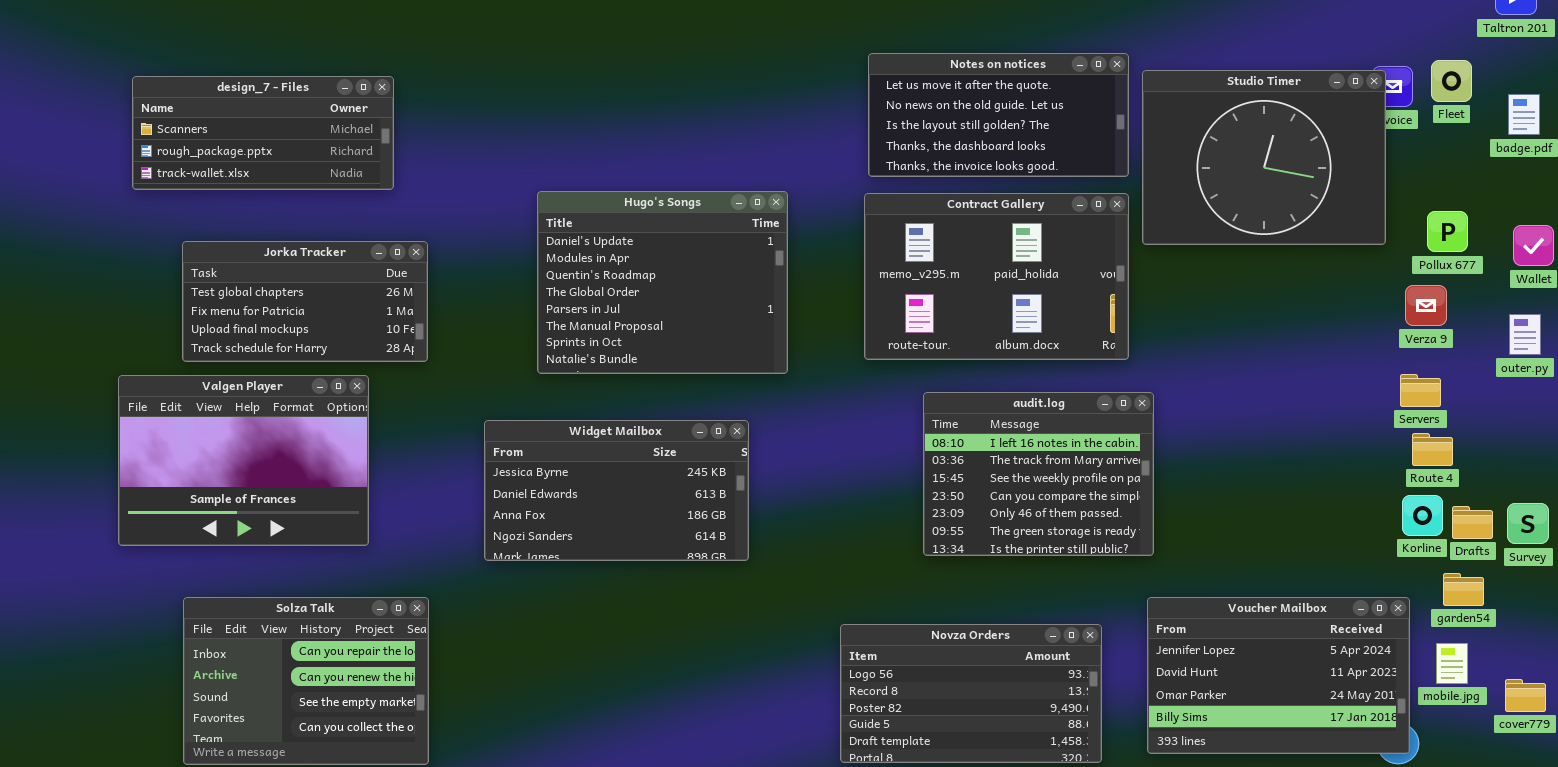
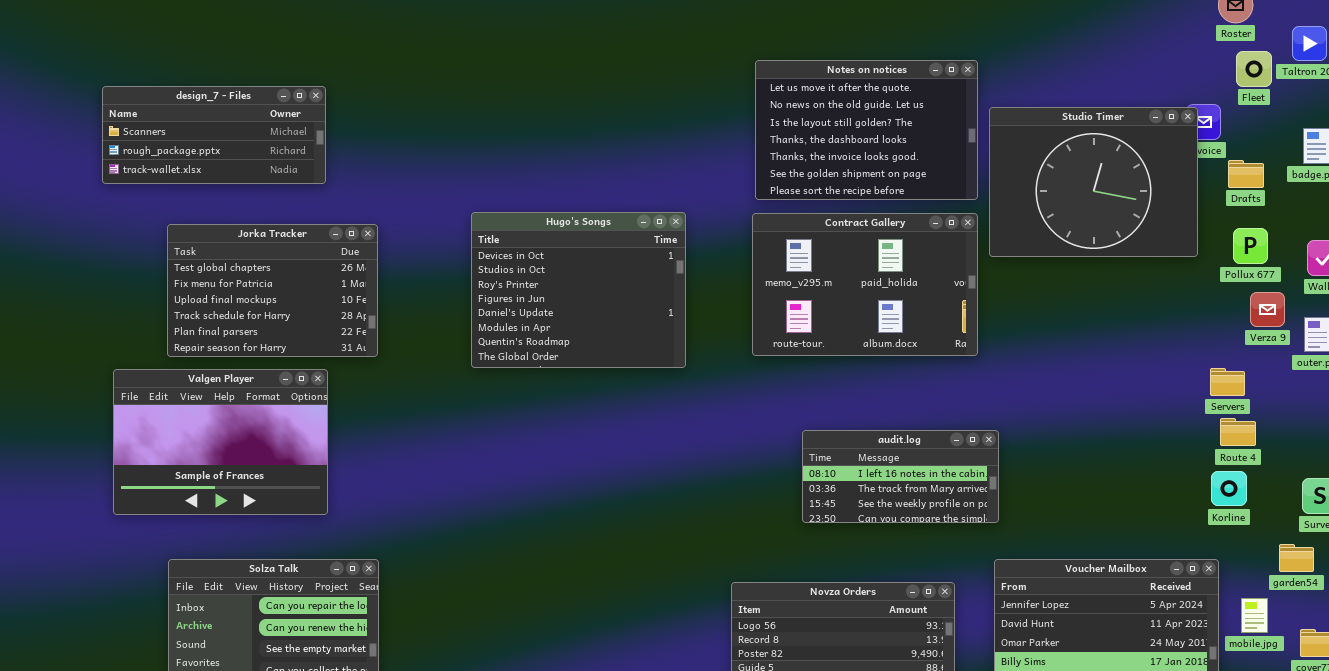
Notes on notices: [868,53,1129,177] -> [755,60,978,200], resized
Fleet: [1431,60,1472,102] -> [1236,51,1272,87], moved
design_7 - Files: [132,76,394,190] -> [102,86,326,184], moved
Hugo's Songs: [537,191,788,374] -> [471,212,686,368], scrolled up 4 rows
Jorka Tracker: [182,241,428,362] -> [167,224,378,357], resized
Verza 9: [1405,285,1447,326] -> [1250,292,1285,327], moved
audit.log: [923,392,1154,556] -> [802,430,999,523], resized
Widget Mailbox: [484,420,749,561] -> none, closed
Drafts: [1452,506,1493,539] -> [1228,160,1264,188], moved
garden54: [1443,573,1484,606] -> [1279,544,1314,572], moved

